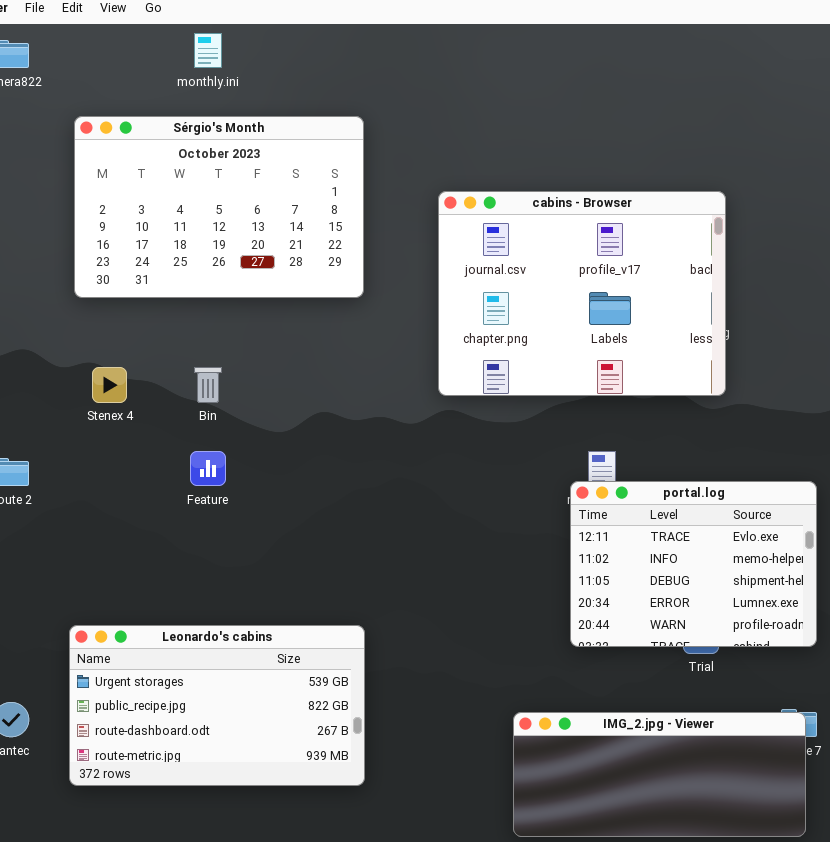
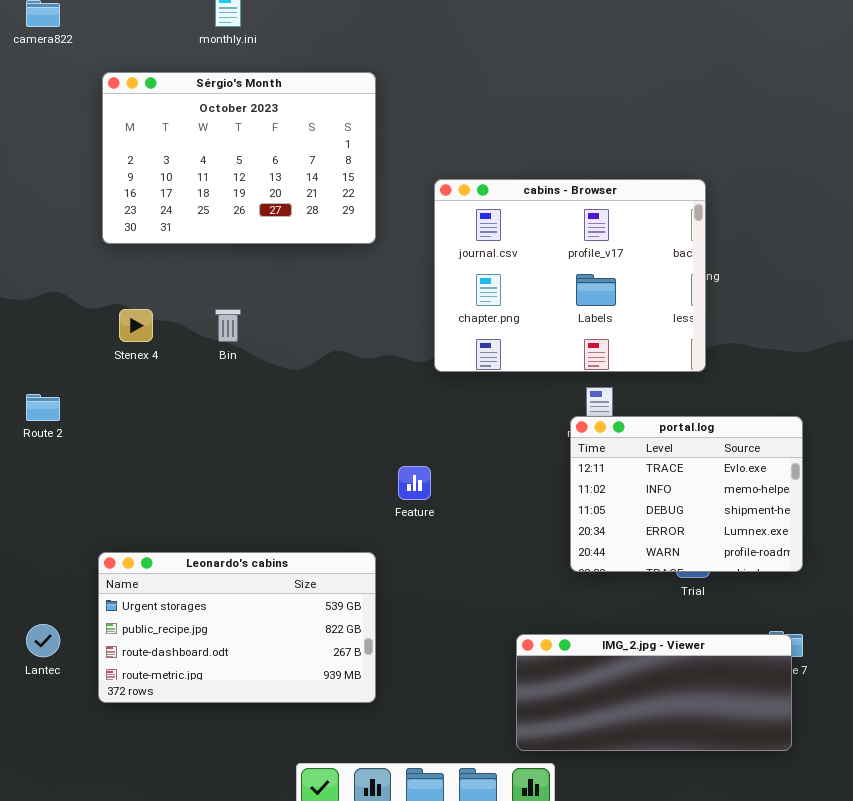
cabins - Browser: [438,191,726,396] -> [434,179,706,372], moved
Feature: [190,451,226,486] -> [398,466,431,500], moved

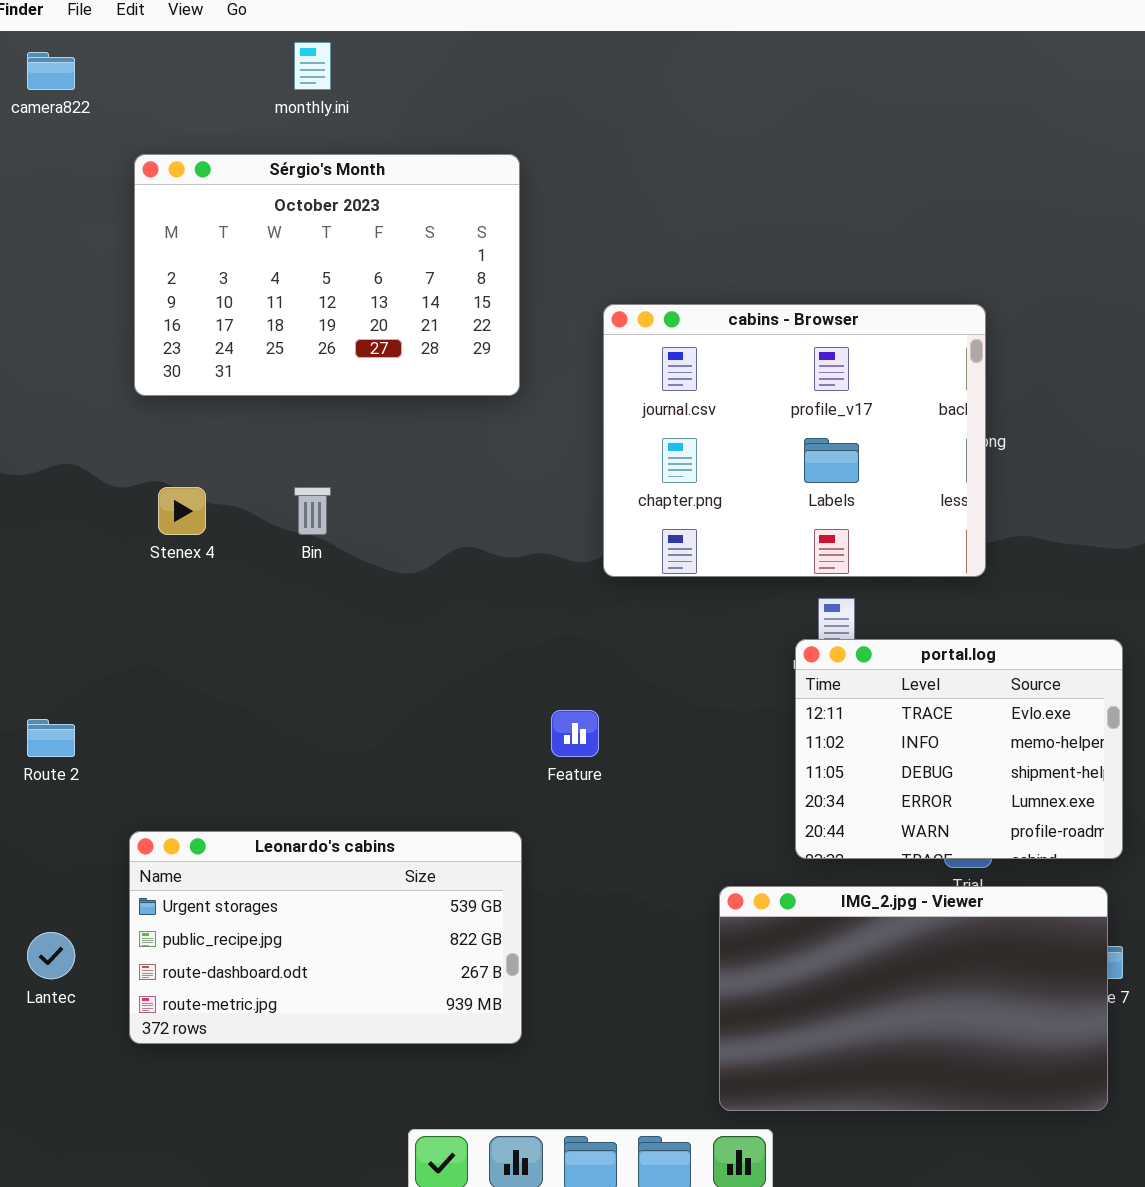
Route 2: [26,394,60,421] -> [27,719,75,757], moved
IMG_2.jpg - Viewer: [516,634,792,751] -> [719,886,1108,1111], resized

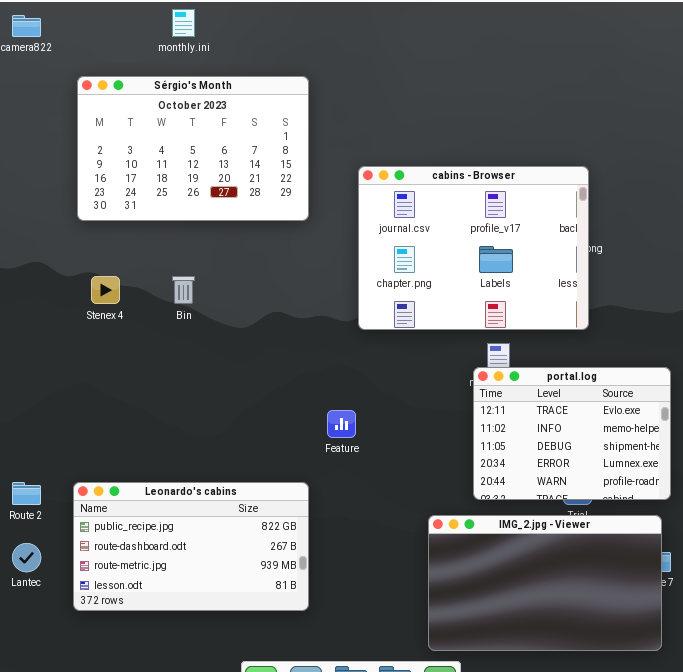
Route 2: [27,719,75,757] -> [12,482,41,505], moved
Leonardo's cabins: [129,831,522,1044] -> [73,482,309,611], scrolled down 1 row

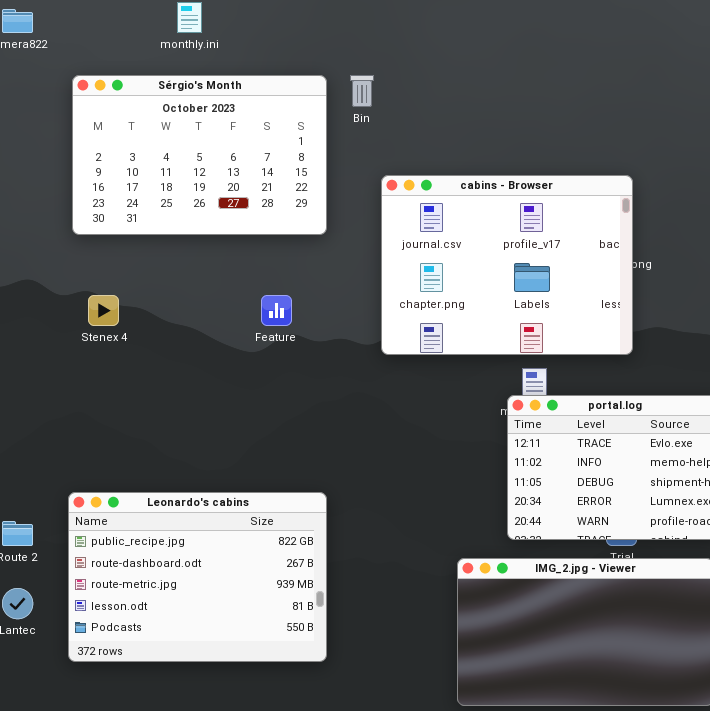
Bin: [172,276,195,304] -> [350,75,374,107], moved
Feature: [327,410,356,438] -> [261,295,292,326], moved
Leonardo's cabins: [73,482,309,611] -> [68,492,327,662], resized

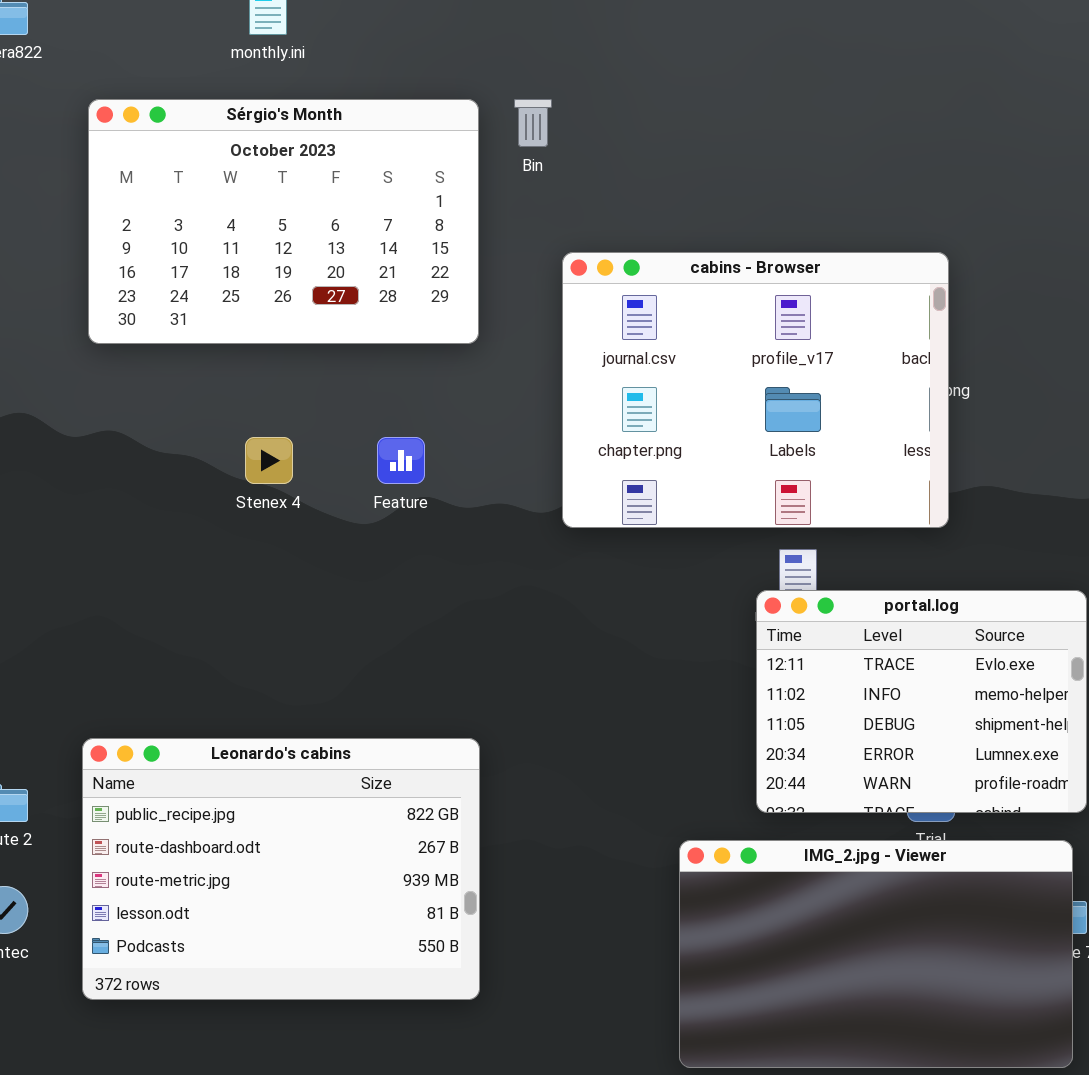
Stenex 4: [88,295,119,326] -> [245,437,293,484], moved

